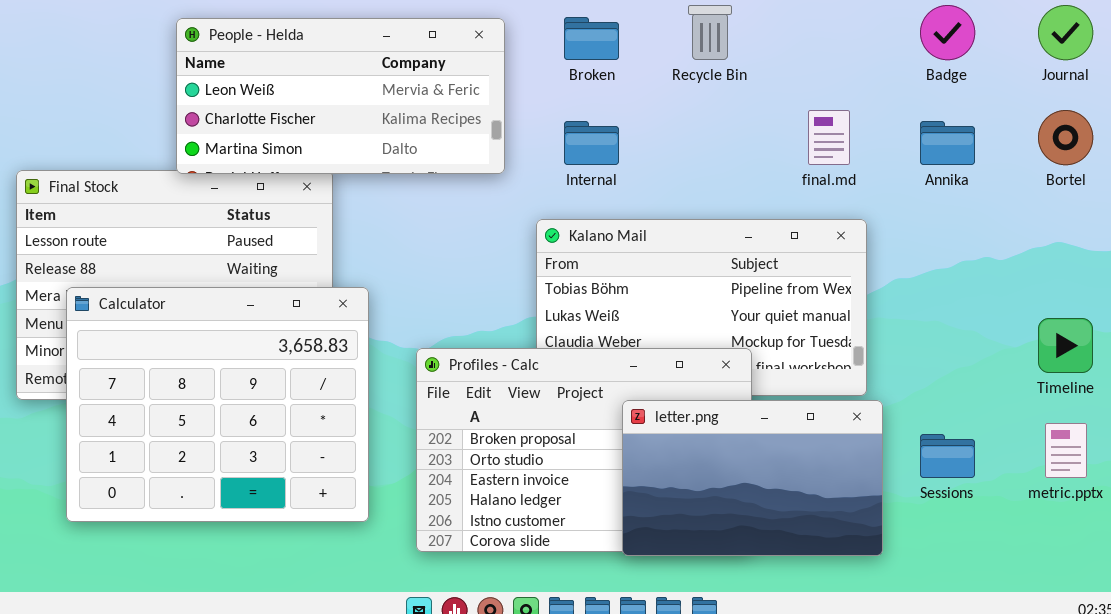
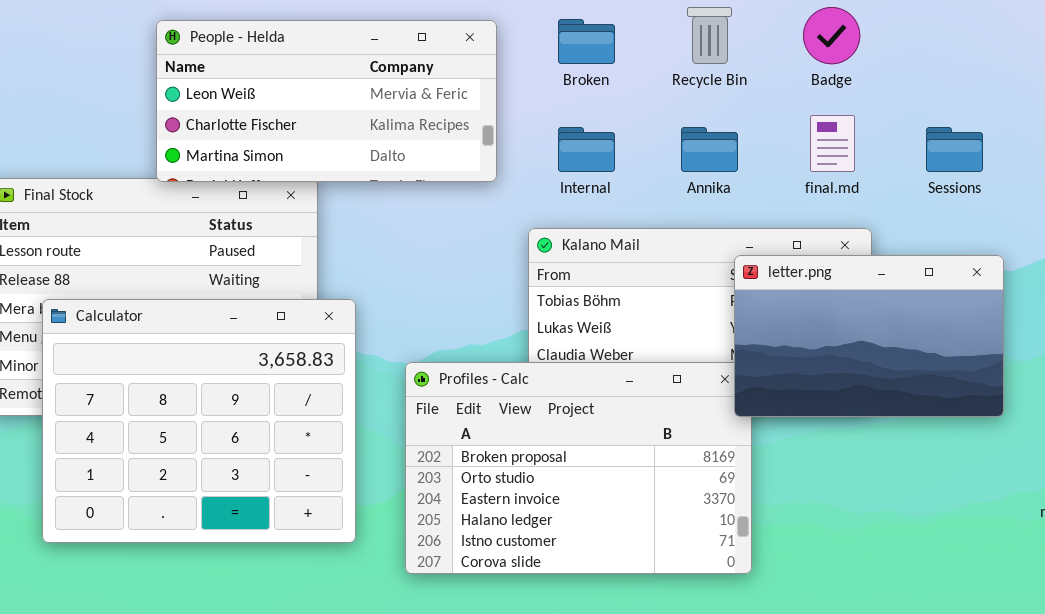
Badge: [920,5,975,60] -> [803,7,860,64], moved
Annika: [920,121,975,165] -> [681,127,738,172], moved
letter.png: [622,400,883,556] -> [734,255,1004,417], moved
Sessions: [920,434,975,478] -> [926,127,983,172], moved

